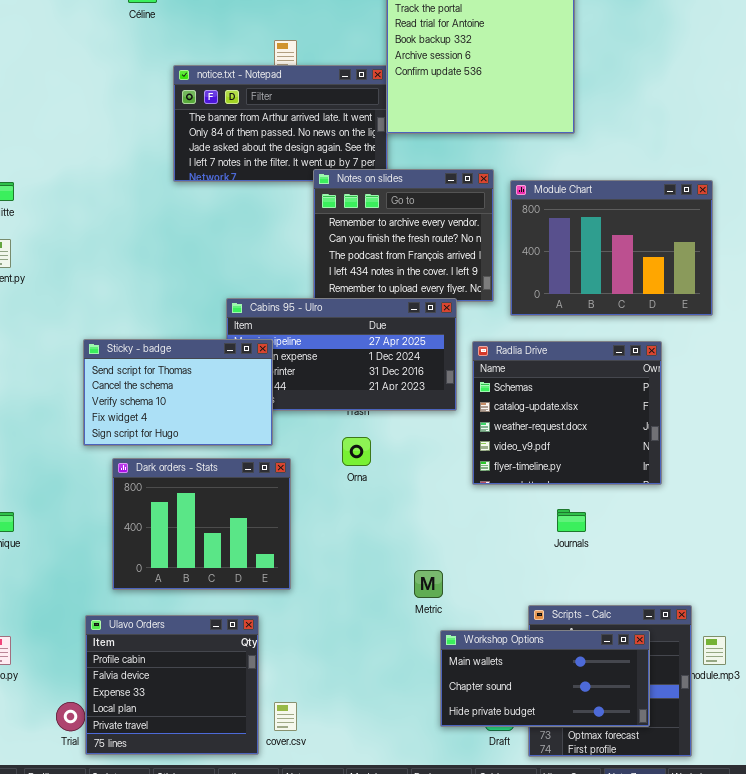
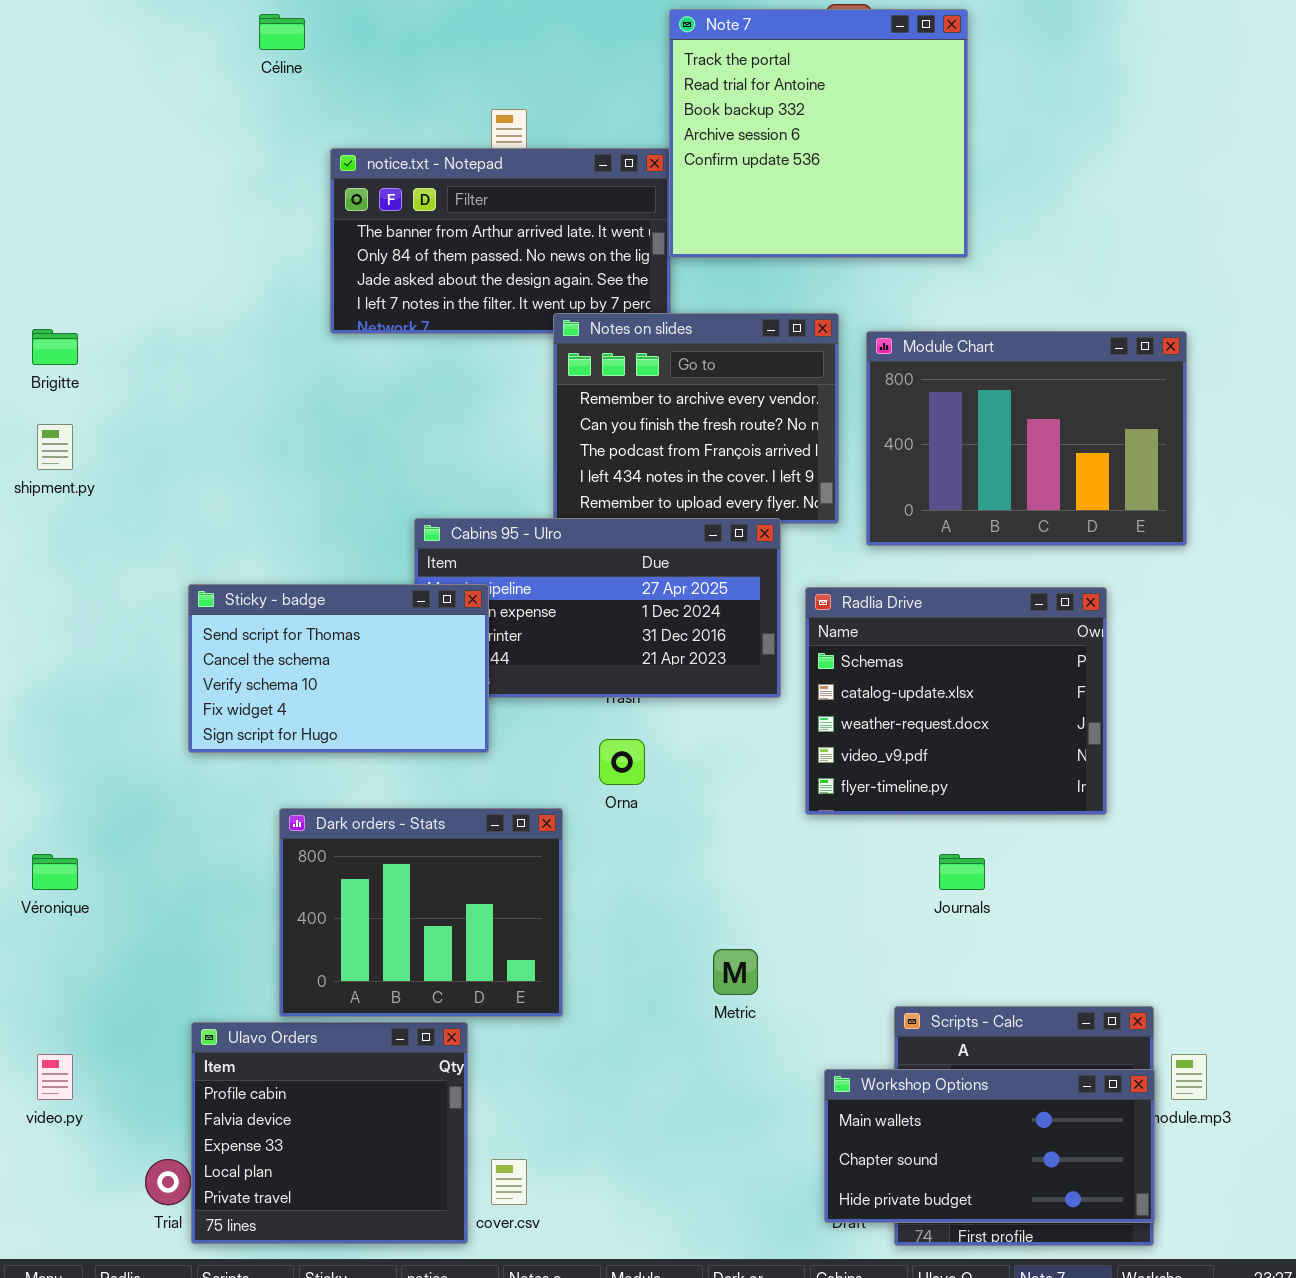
Dark orders - Stats: [112,458,291,590] -> [279,808,563,1017], moved
Workshop Options: [440,630,650,727] -> [824,1069,1155,1223], moved

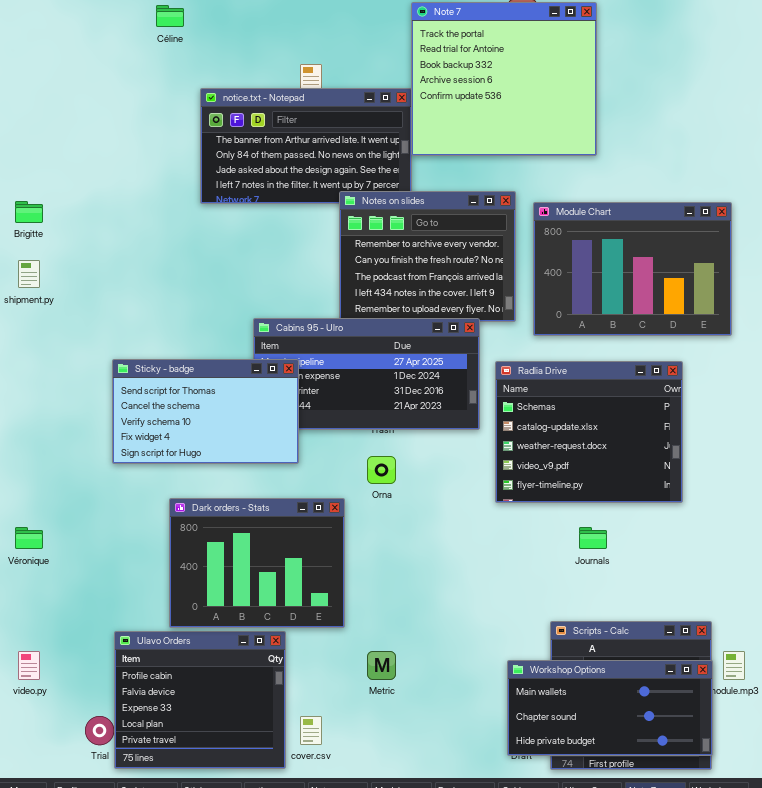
Metric: [713,949,758,995] -> [367,651,396,680], moved

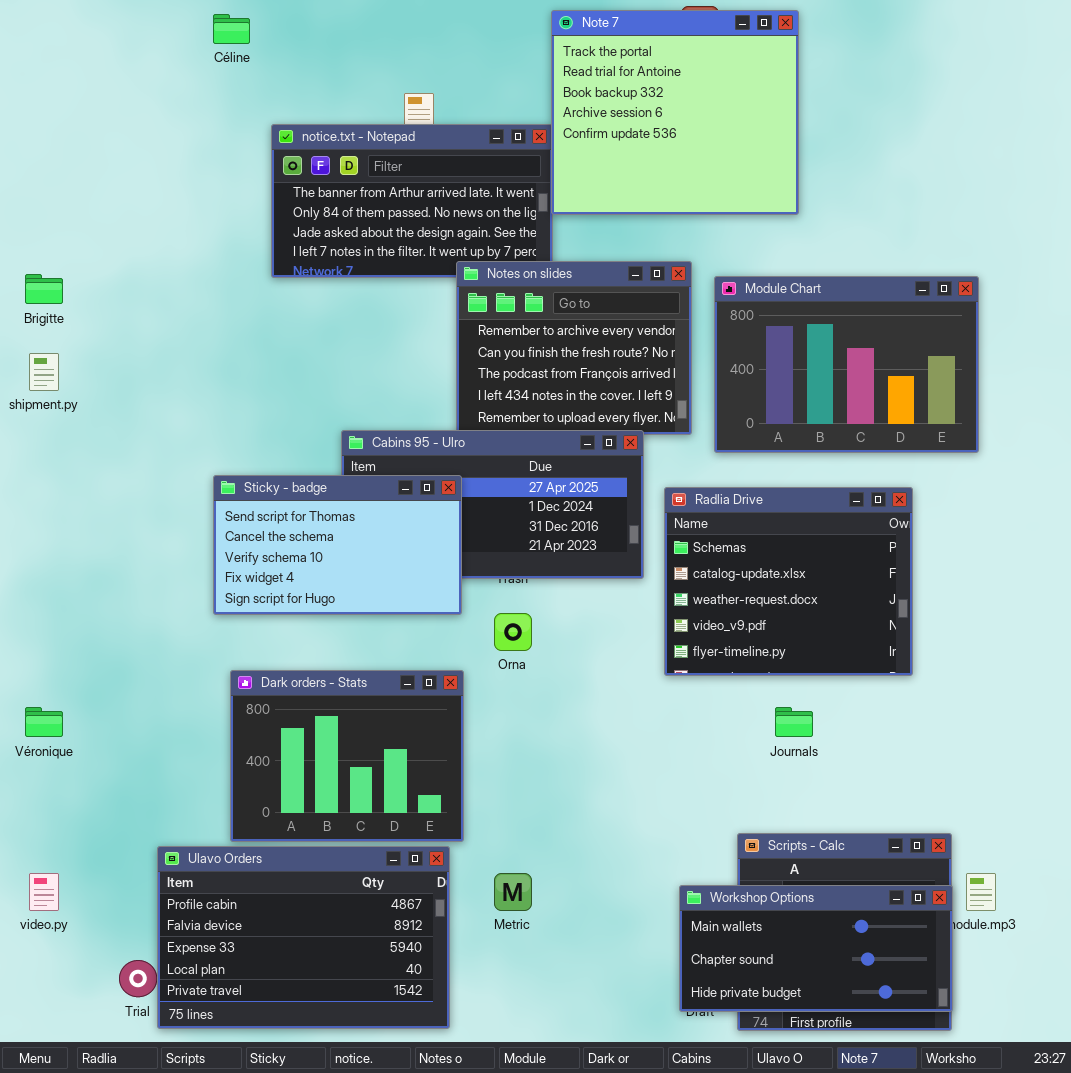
Sticky - badge: [112,359,299,464] -> [213,475,462,615], moved
Ulavo Orders: [114,631,286,769] -> [157,846,450,1029], resized

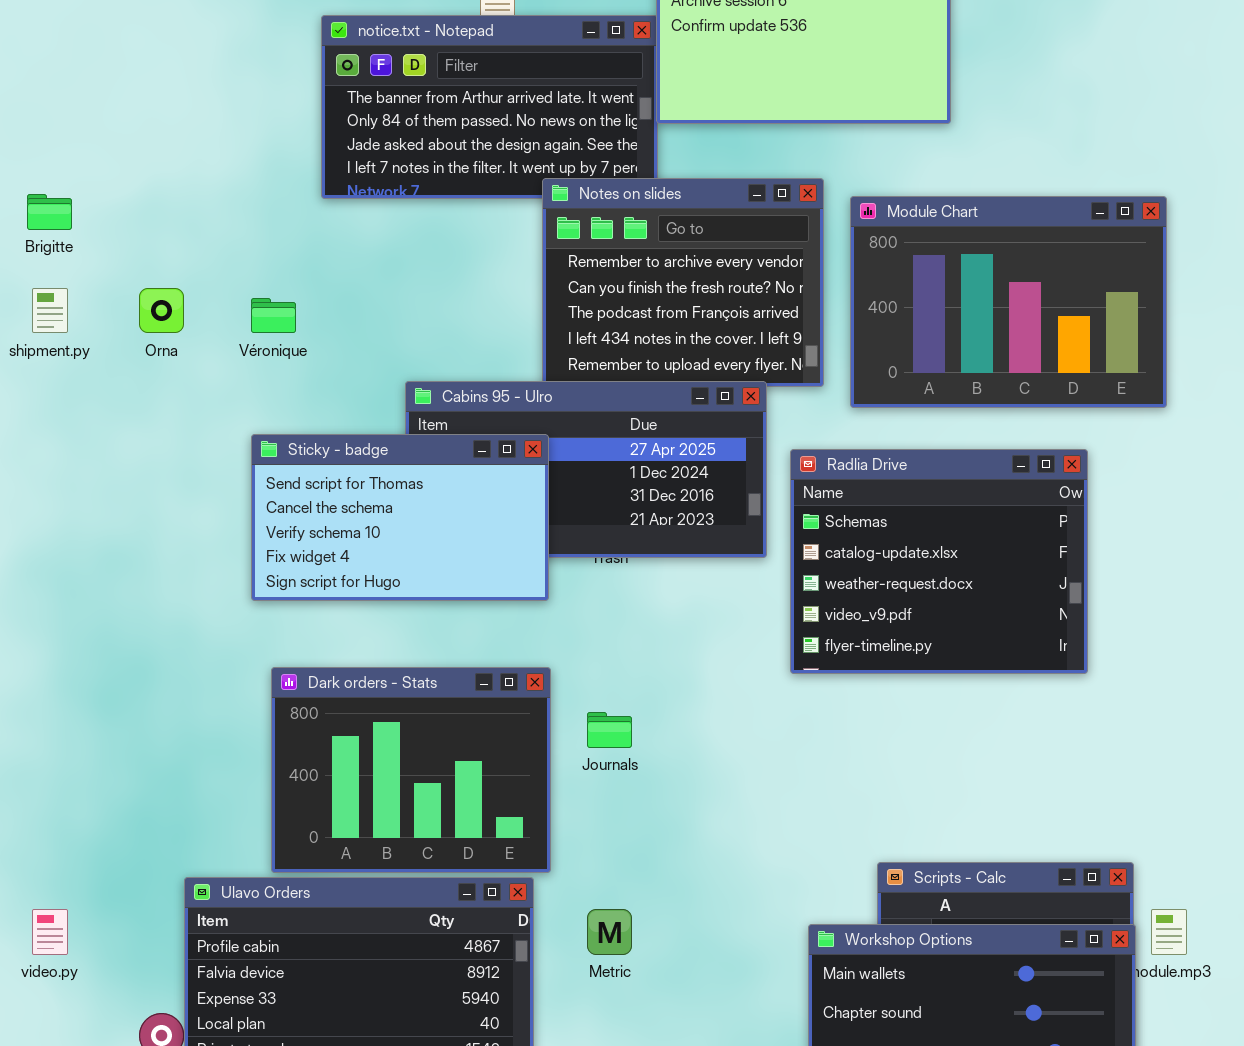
Orna: [494,613,532,651] -> [139,288,184,333], moved
Véronique: [25,707,63,737] -> [251,298,296,333], moved
Journals: [775,707,813,737] -> [587,712,632,748], moved

